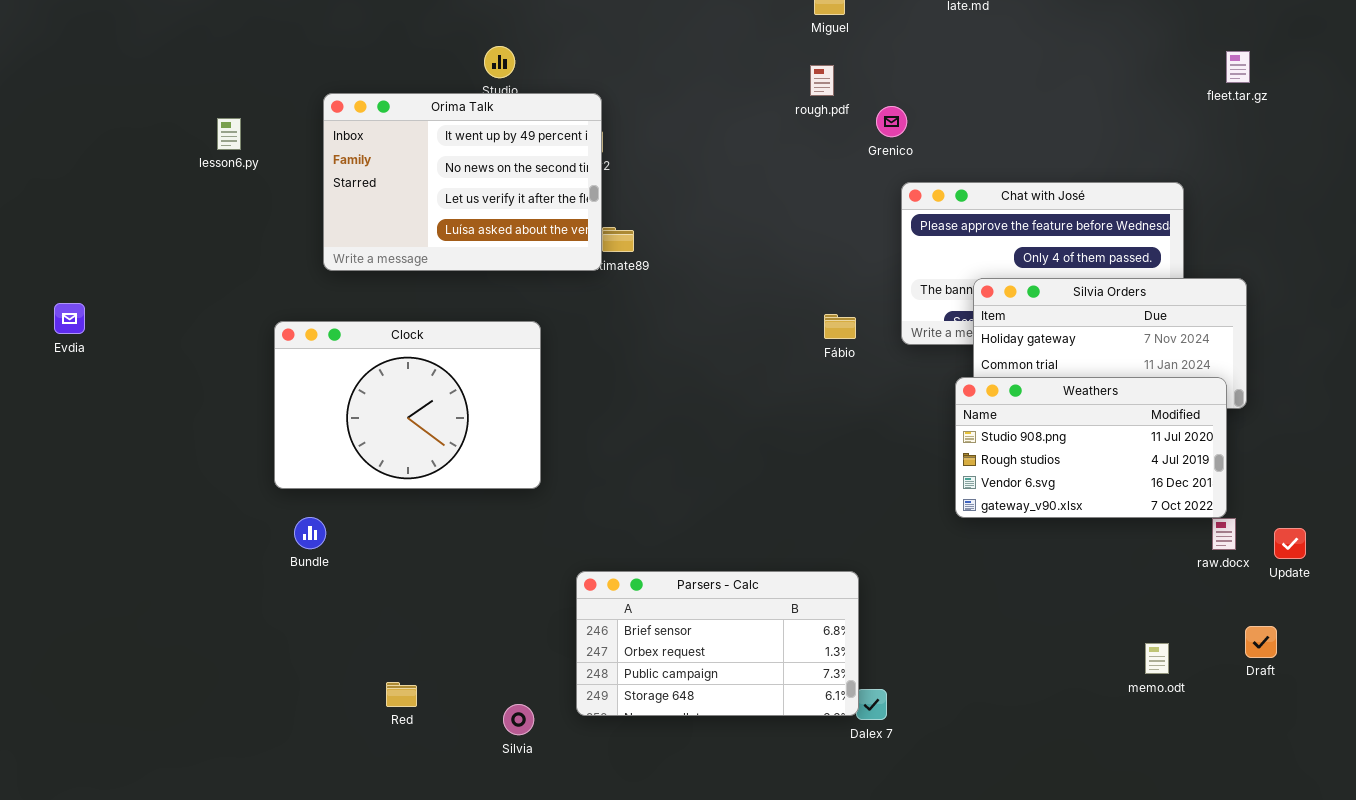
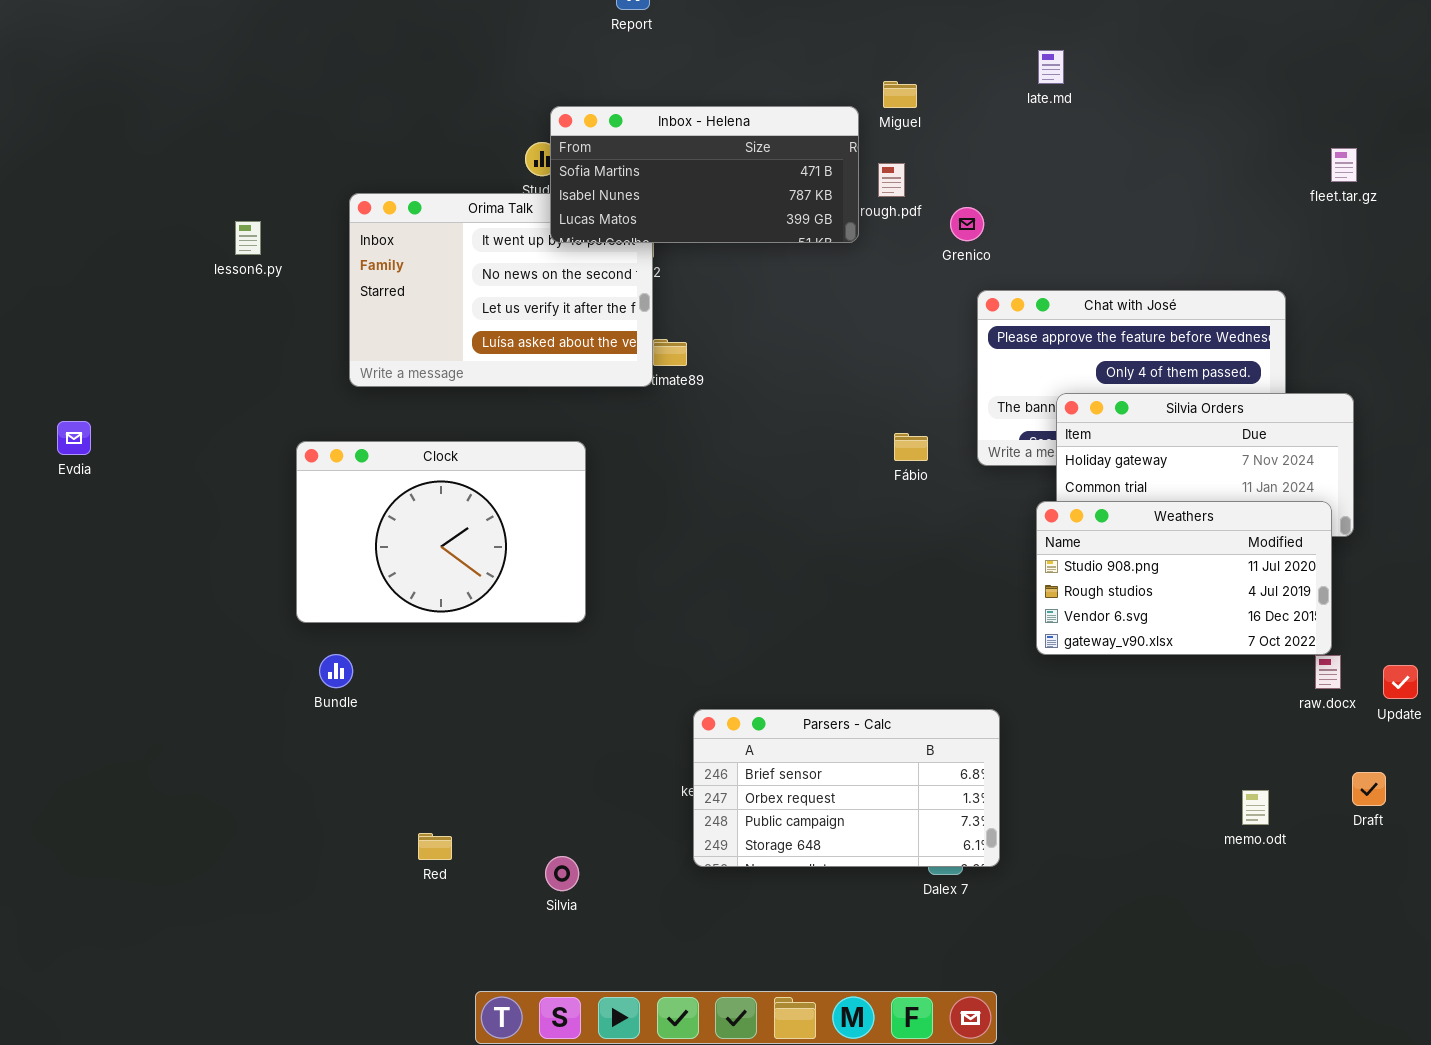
Inbox - Helena: none -> [550,106,859,243], opened
Parsers - Calc: [576,571,859,716] -> [693,709,1000,867], moved

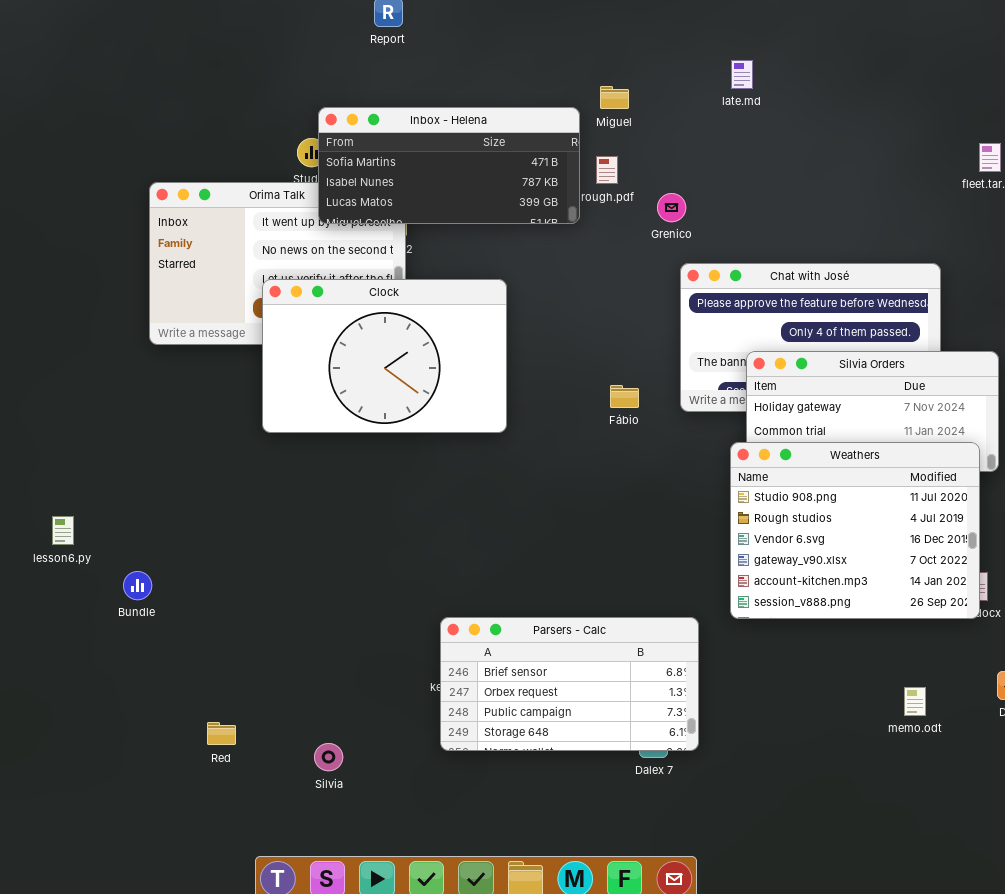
lesson6.py: [235,221,261,255] -> [52,516,74,545], moved
Clock: [296,441,586,623] -> [262,279,507,433], moved
Weathers: [1036,501,1332,655] -> [730,442,980,619], resized

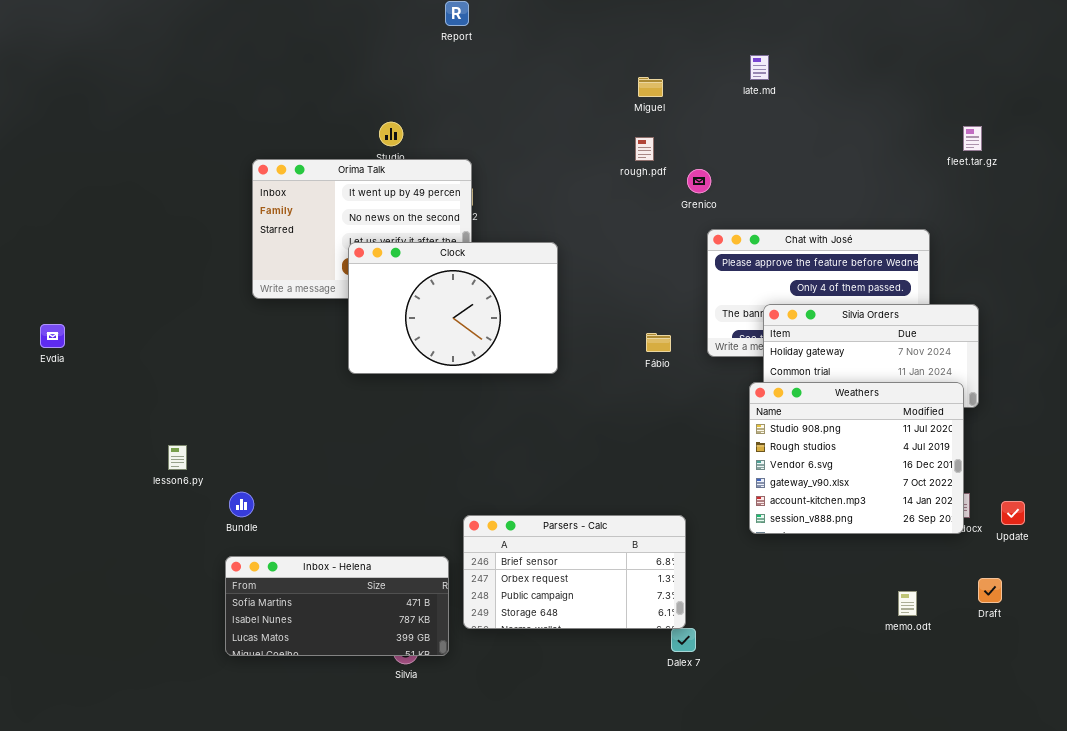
Inbox - Helena: [318,107,580,224] -> [225,556,449,656], moved
Parsers - Calc: [440,617,699,751] -> [463,515,686,629], moved

